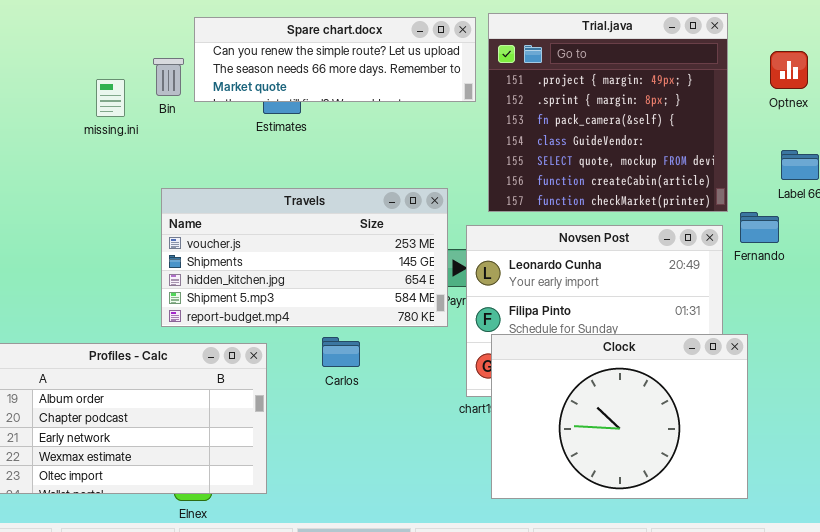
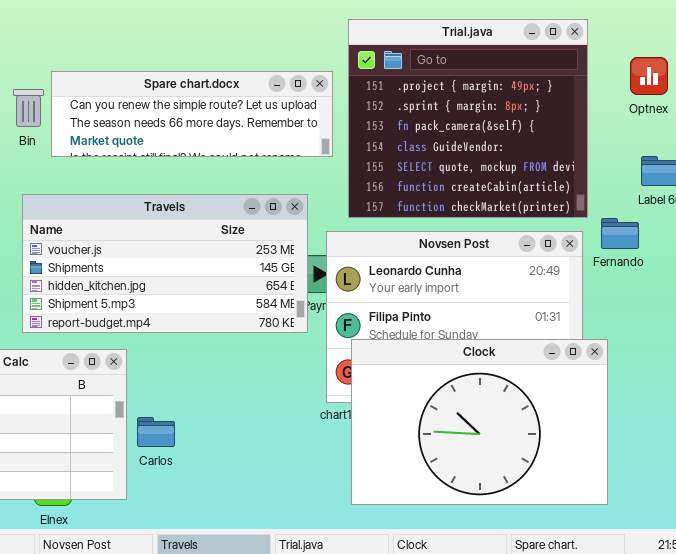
Spare chart.docx: [194,17,476,102] -> [51,71,333,157], moved
Bin: [153,58,184,96] -> [13,89,44,127], moved
Carlos: [322,337,360,367] -> [137,417,175,447], moved

